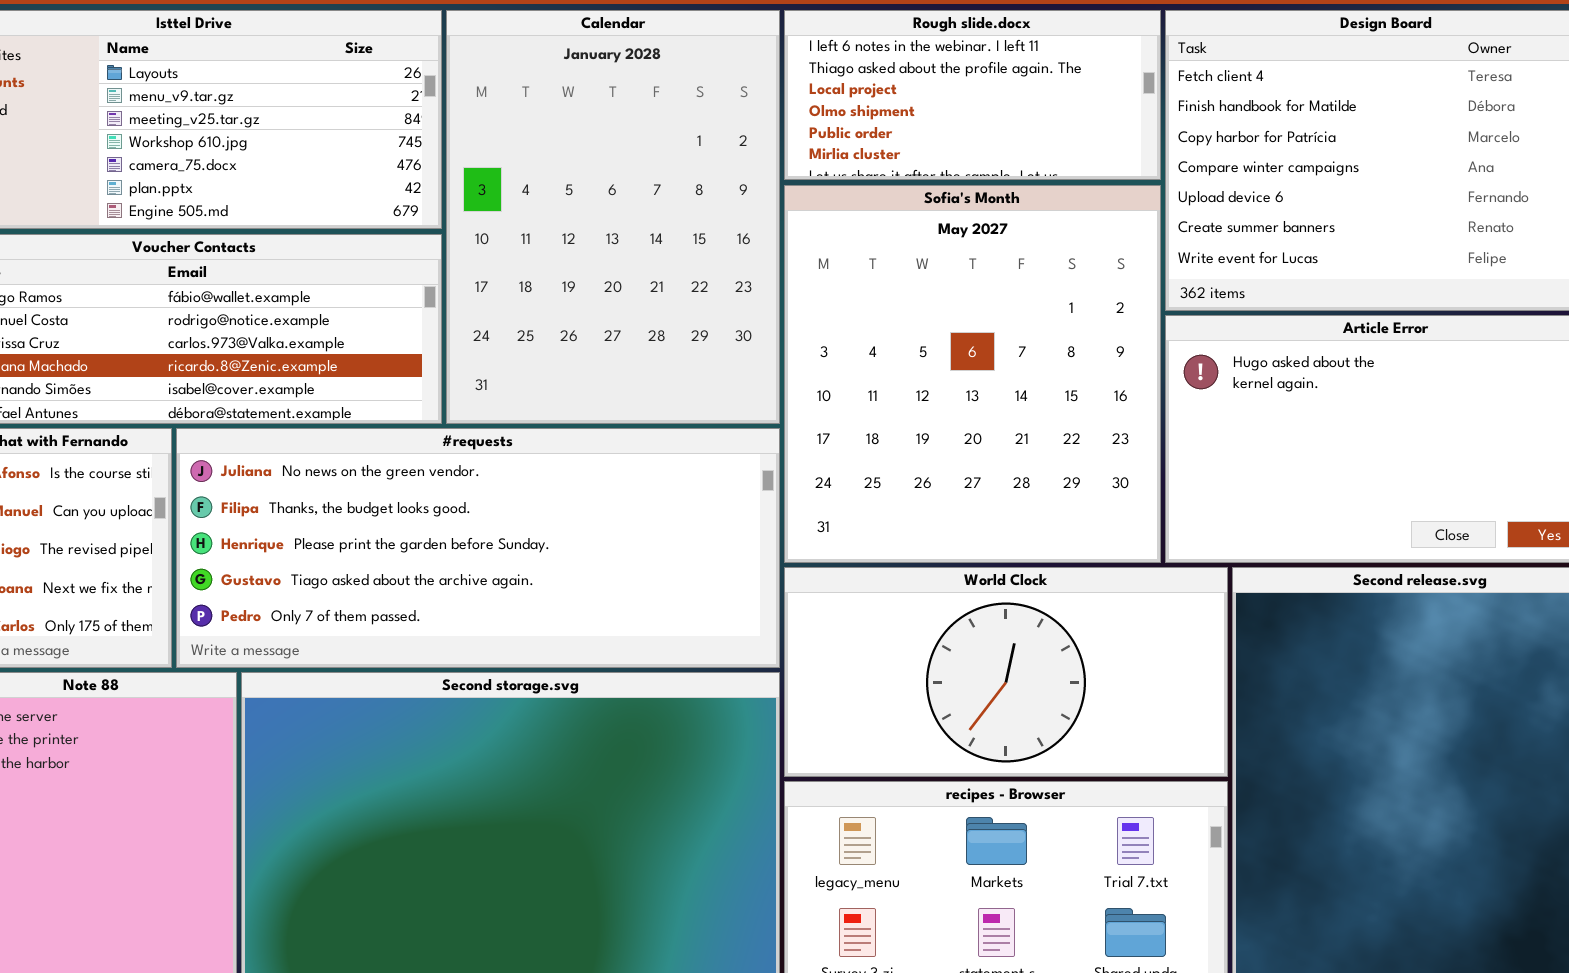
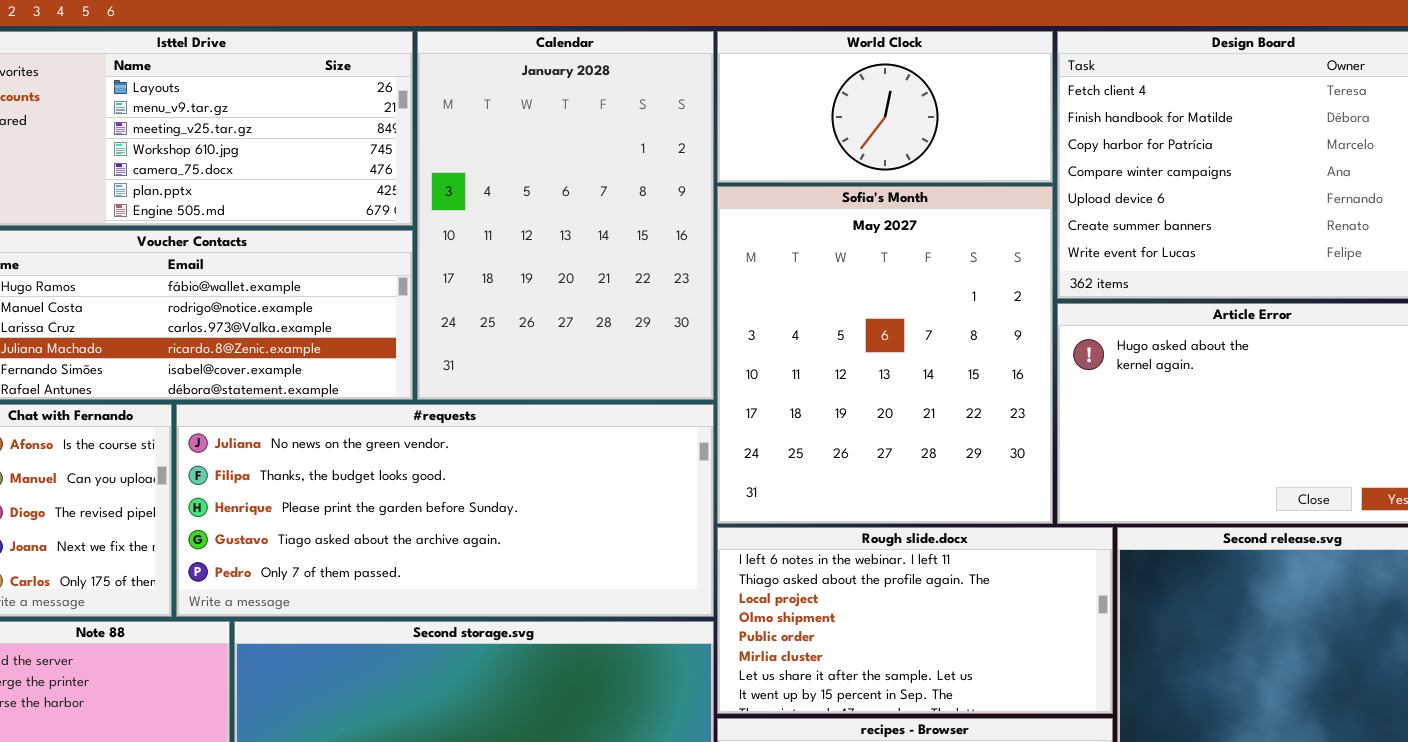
Rough slide.docx: [784,10,1161,180] -> [717,527,1113,714], moved, resized
World Clock: [784,567,1228,777] -> [717,31,1053,183], moved, resized

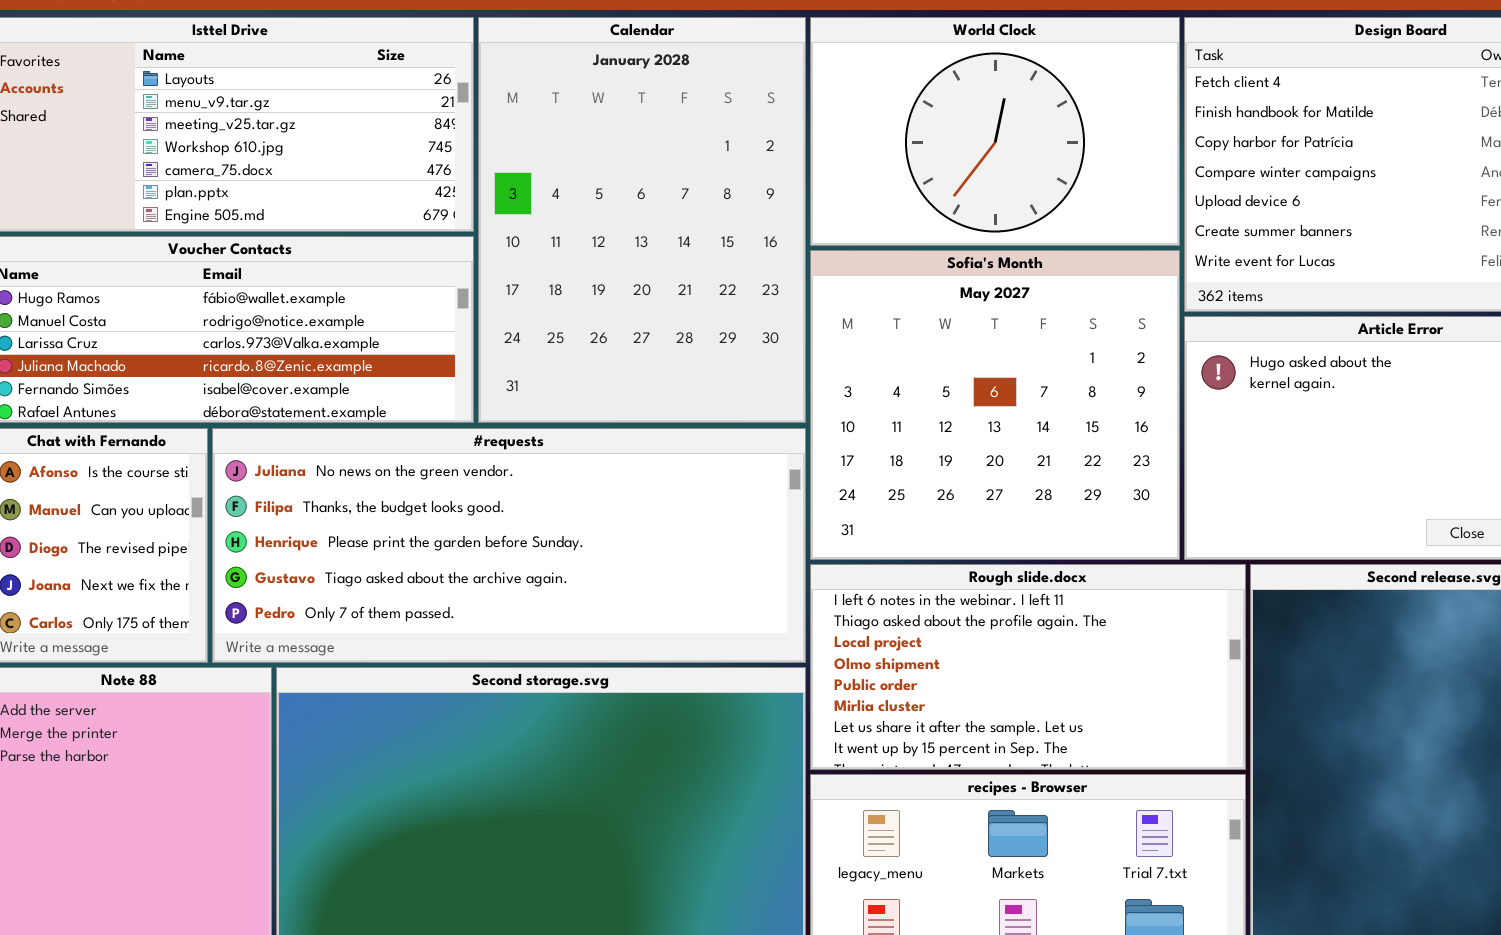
World Clock: [717,31,1053,183] -> [810,17,1180,246], resized
Sofia's Month: [717,186,1053,524] -> [810,250,1180,560], resized

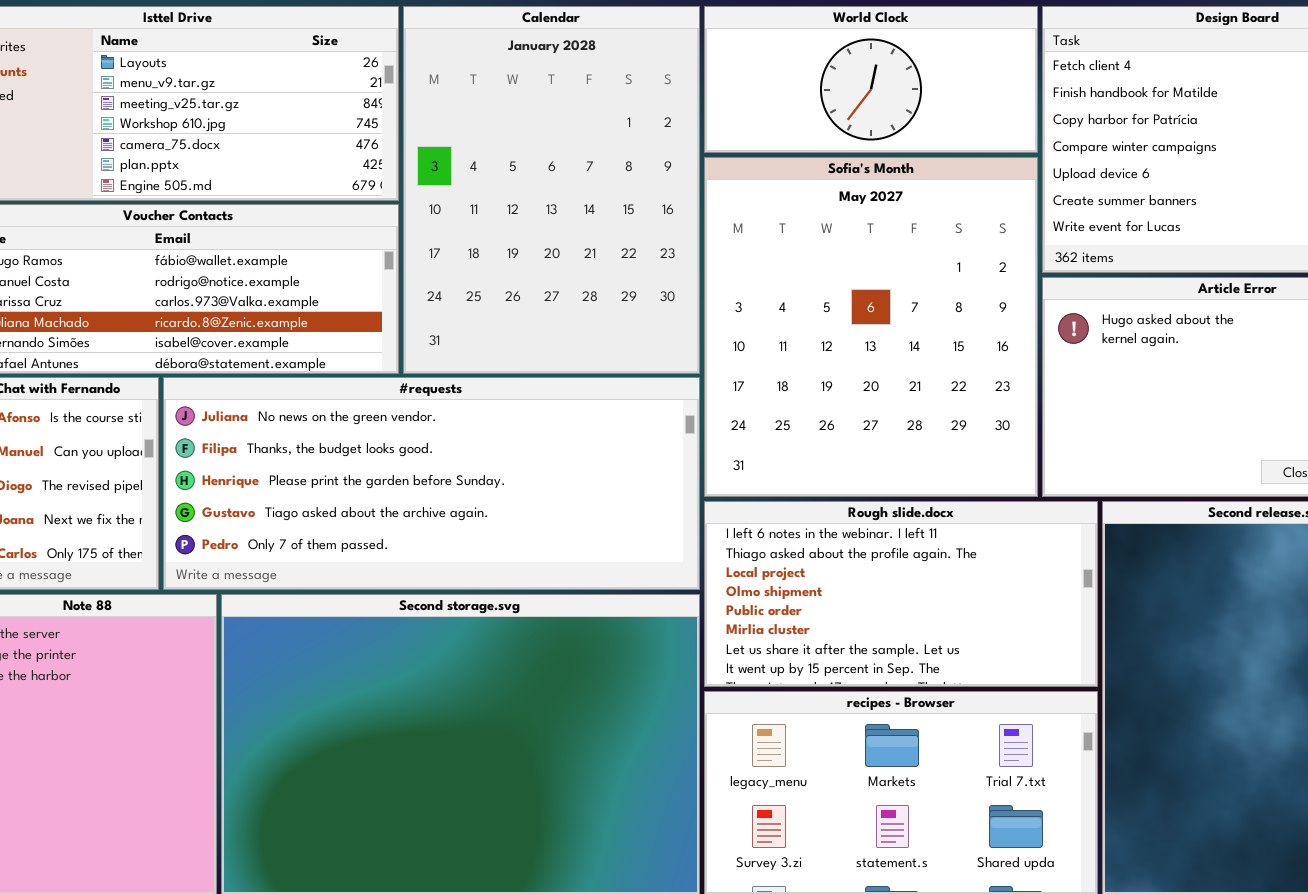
World Clock: [810,17,1180,246] -> [704,6,1038,153], resized
Sofia's Month: [810,250,1180,560] -> [704,157,1038,497], resized

